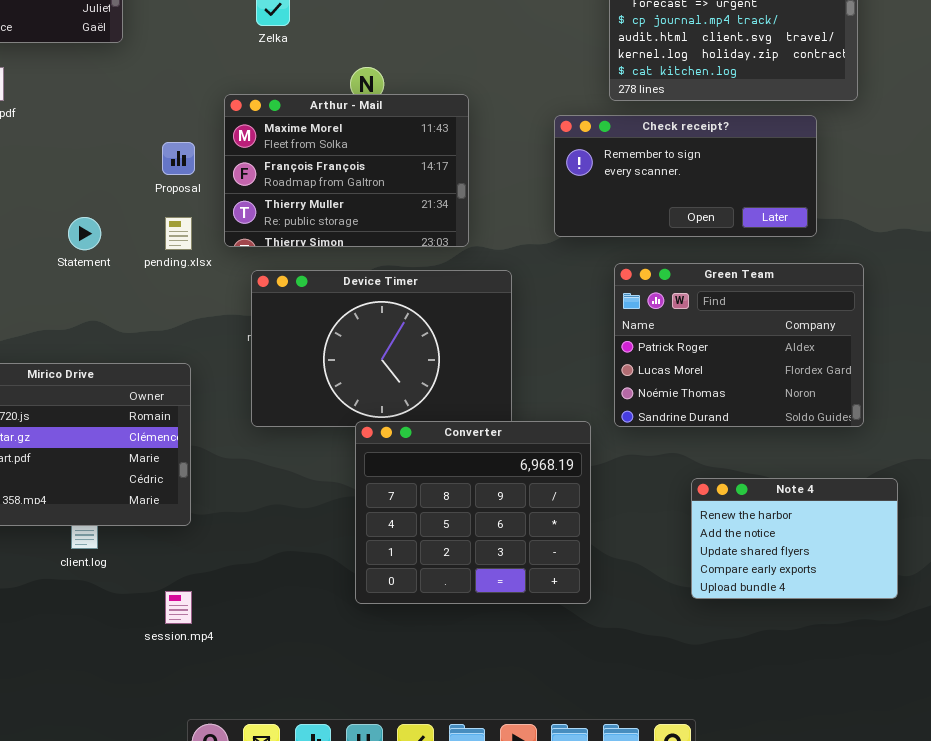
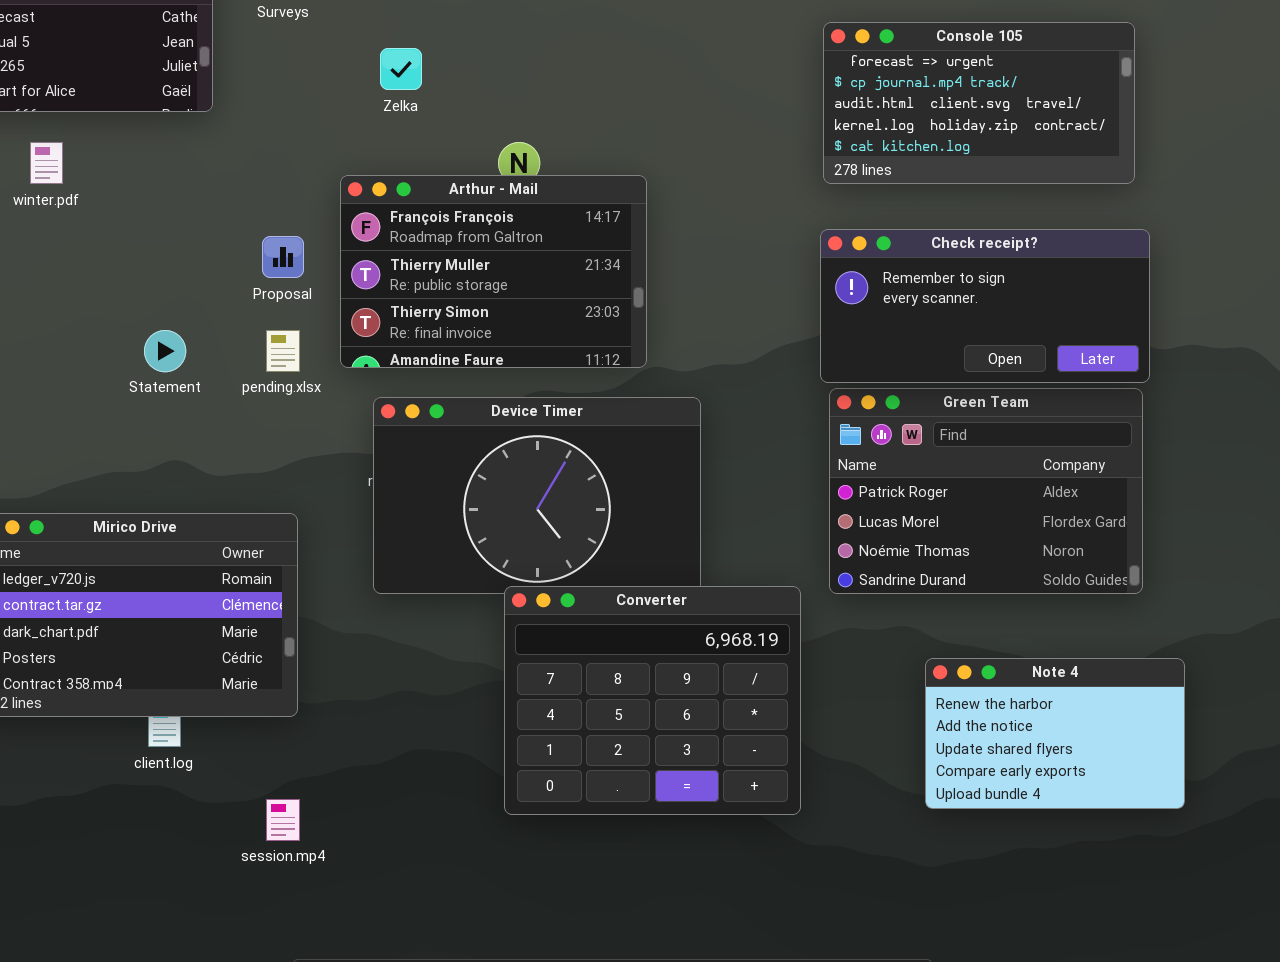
Arthur - Mail: [224,94,469,247] -> [340,175,647,368], scrolled down 1 row
Check receipt?: [554,115,817,237] -> [820,229,1150,383], moved

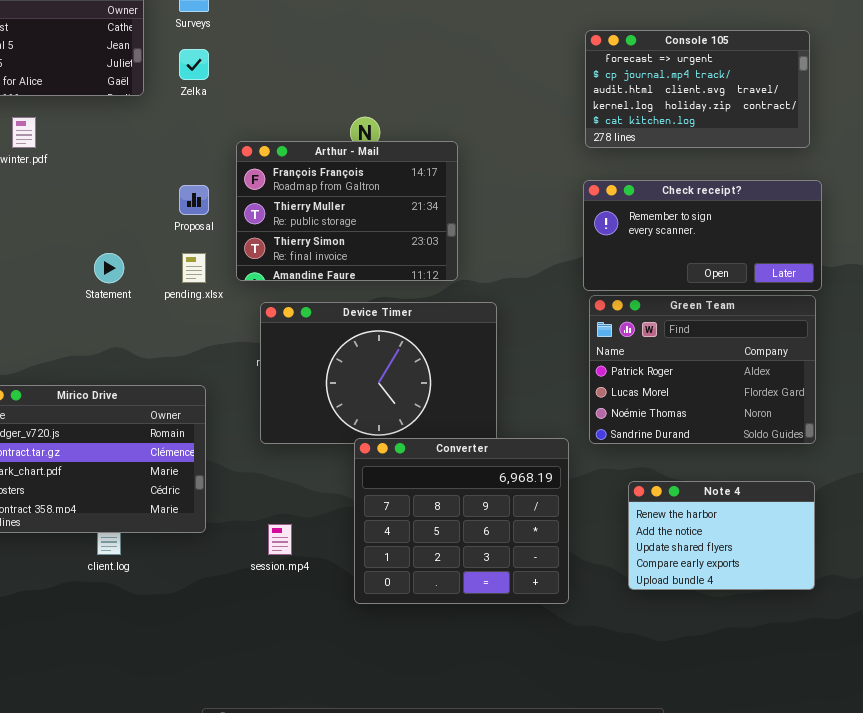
Zelka: [380,48,422,90] -> [179,49,209,80], moved
Note 4: [925,658,1185,809] -> [628,481,815,590], moved
session.mp4: [266,799,300,841] -> [268,524,292,555], moved

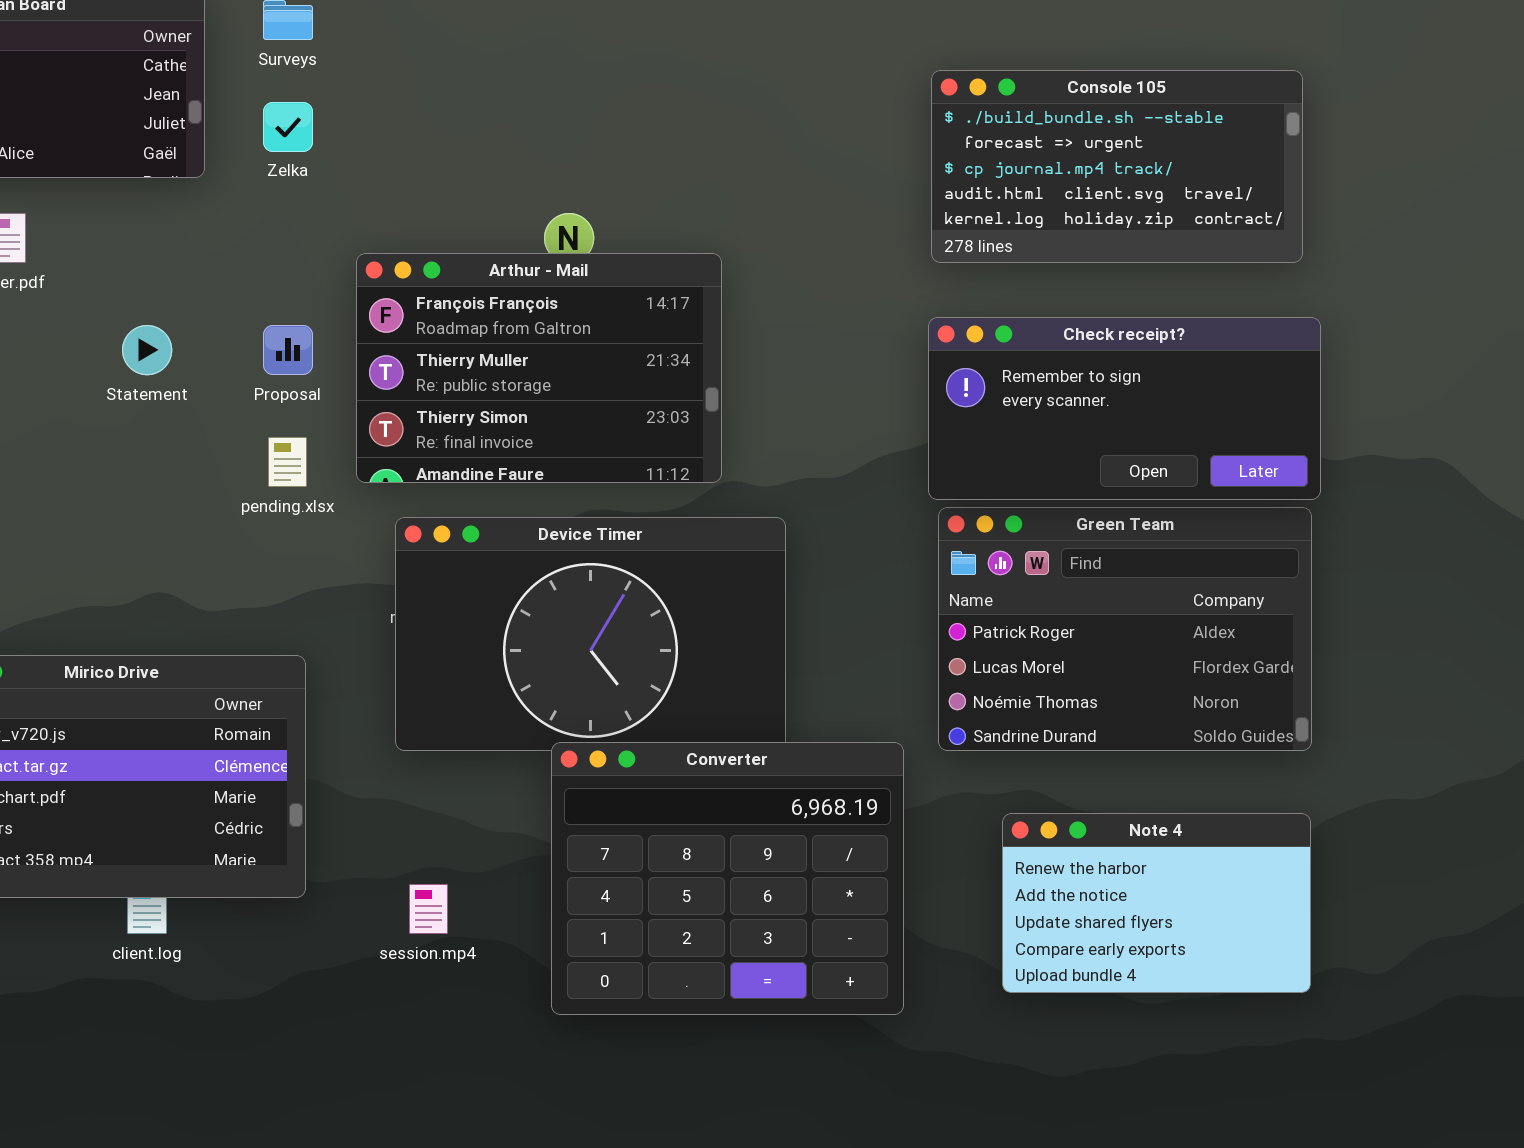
Console 105: [585,30,810,148] -> [931,70,1303,263], scrolled up 1 row
Statement: [94,253,124,283] -> [122,325,172,375], moved

